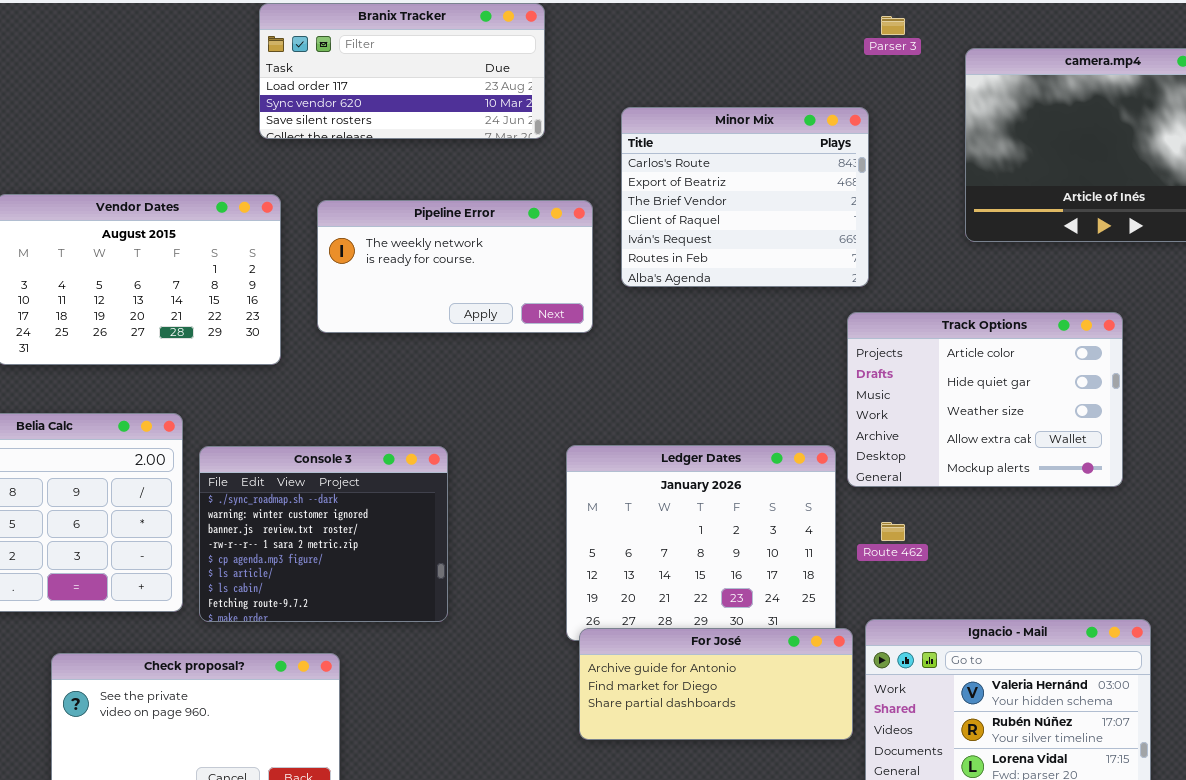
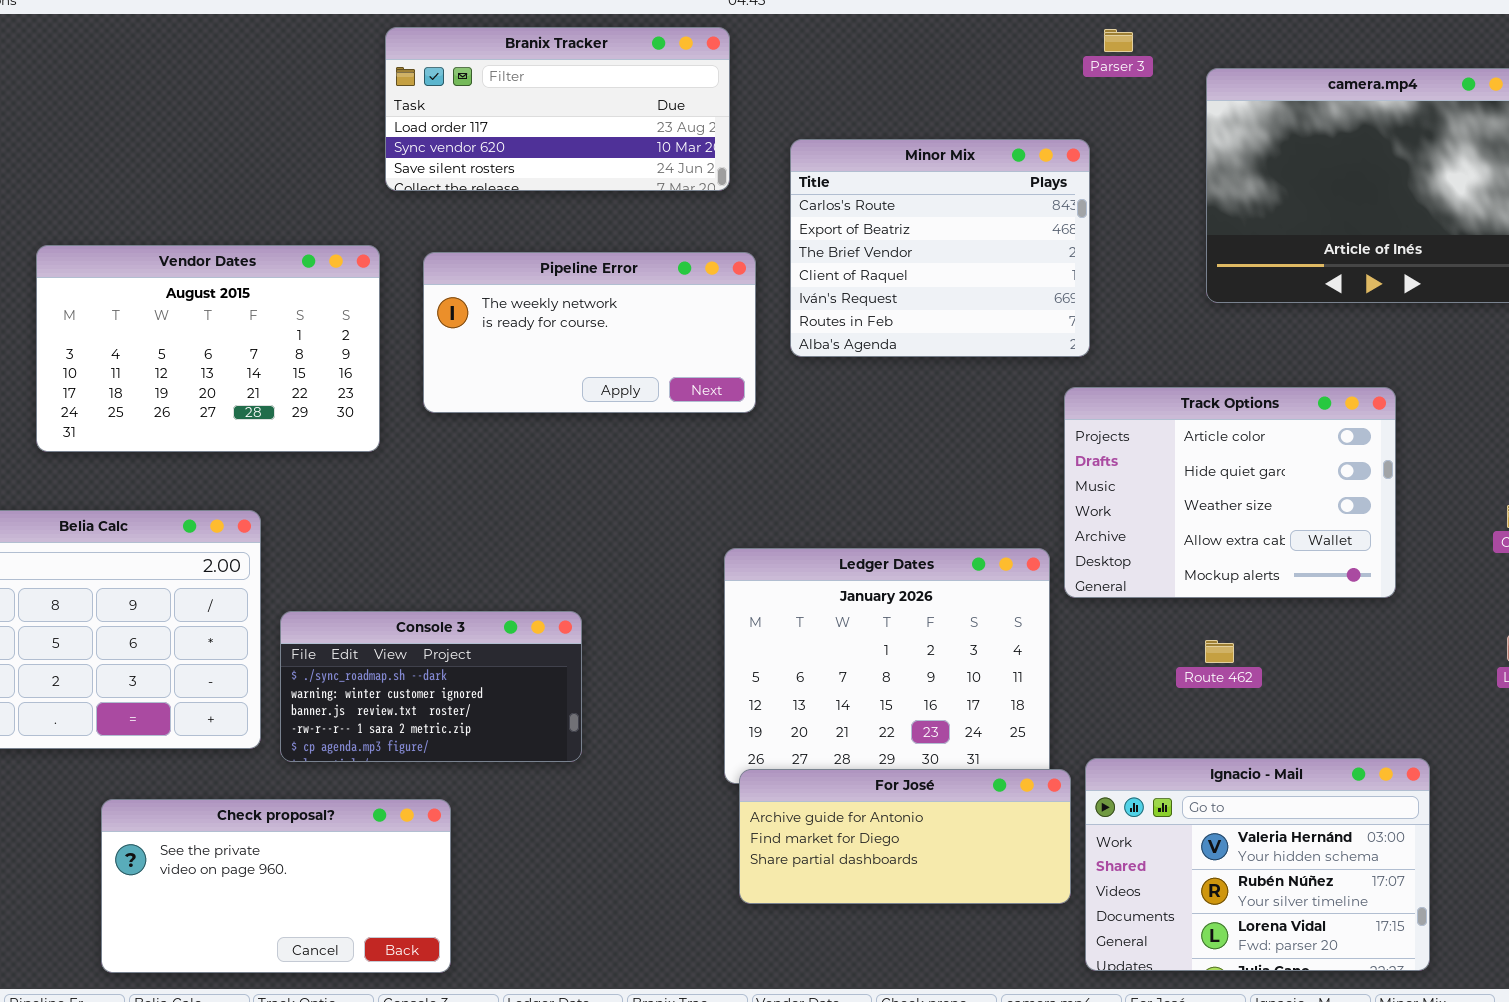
Branix Tracker: [259,3,545,139] -> [385,27,730,191], moved
Console 3: [199,446,448,622] -> [280,611,582,762], resized
Route 462: [881,522,905,541] -> [1205,640,1234,663], moved

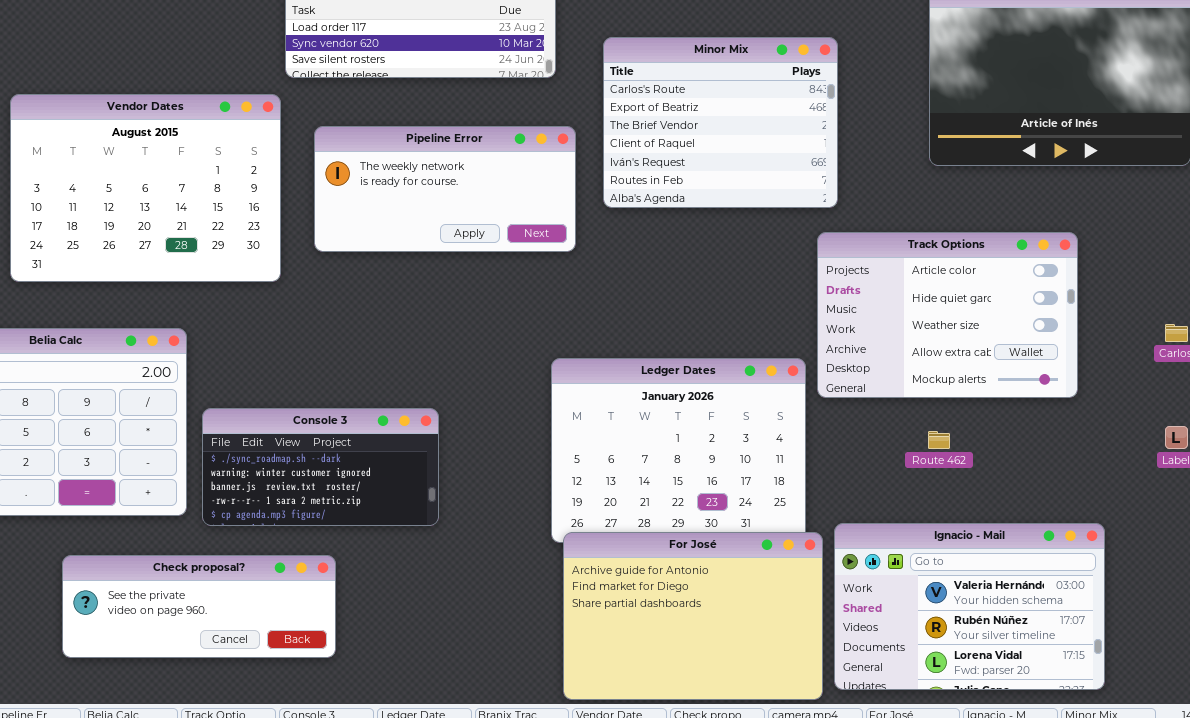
Vendor Dates: [36,245,380,452] -> [10,94,281,282], resized
For José: [739,769,1071,904] -> [563,532,823,700], resized
Check proposal?: [101,799,451,973] -> [62,555,336,658], resized

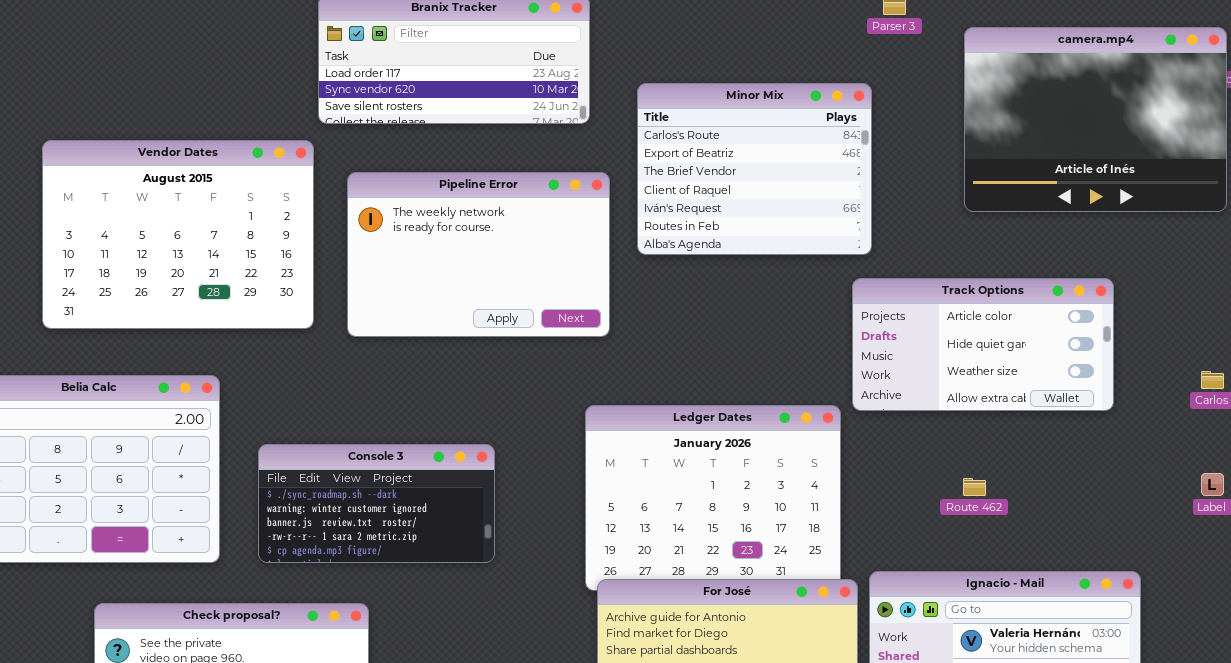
Pipeline Error: [314,126,576,252] -> [347,172,610,337], resized
Track Options: [817,232,1078,398] -> [852,278,1114,411], resized
Console 3: [202,408,439,526] -> [258,444,495,563], moved

